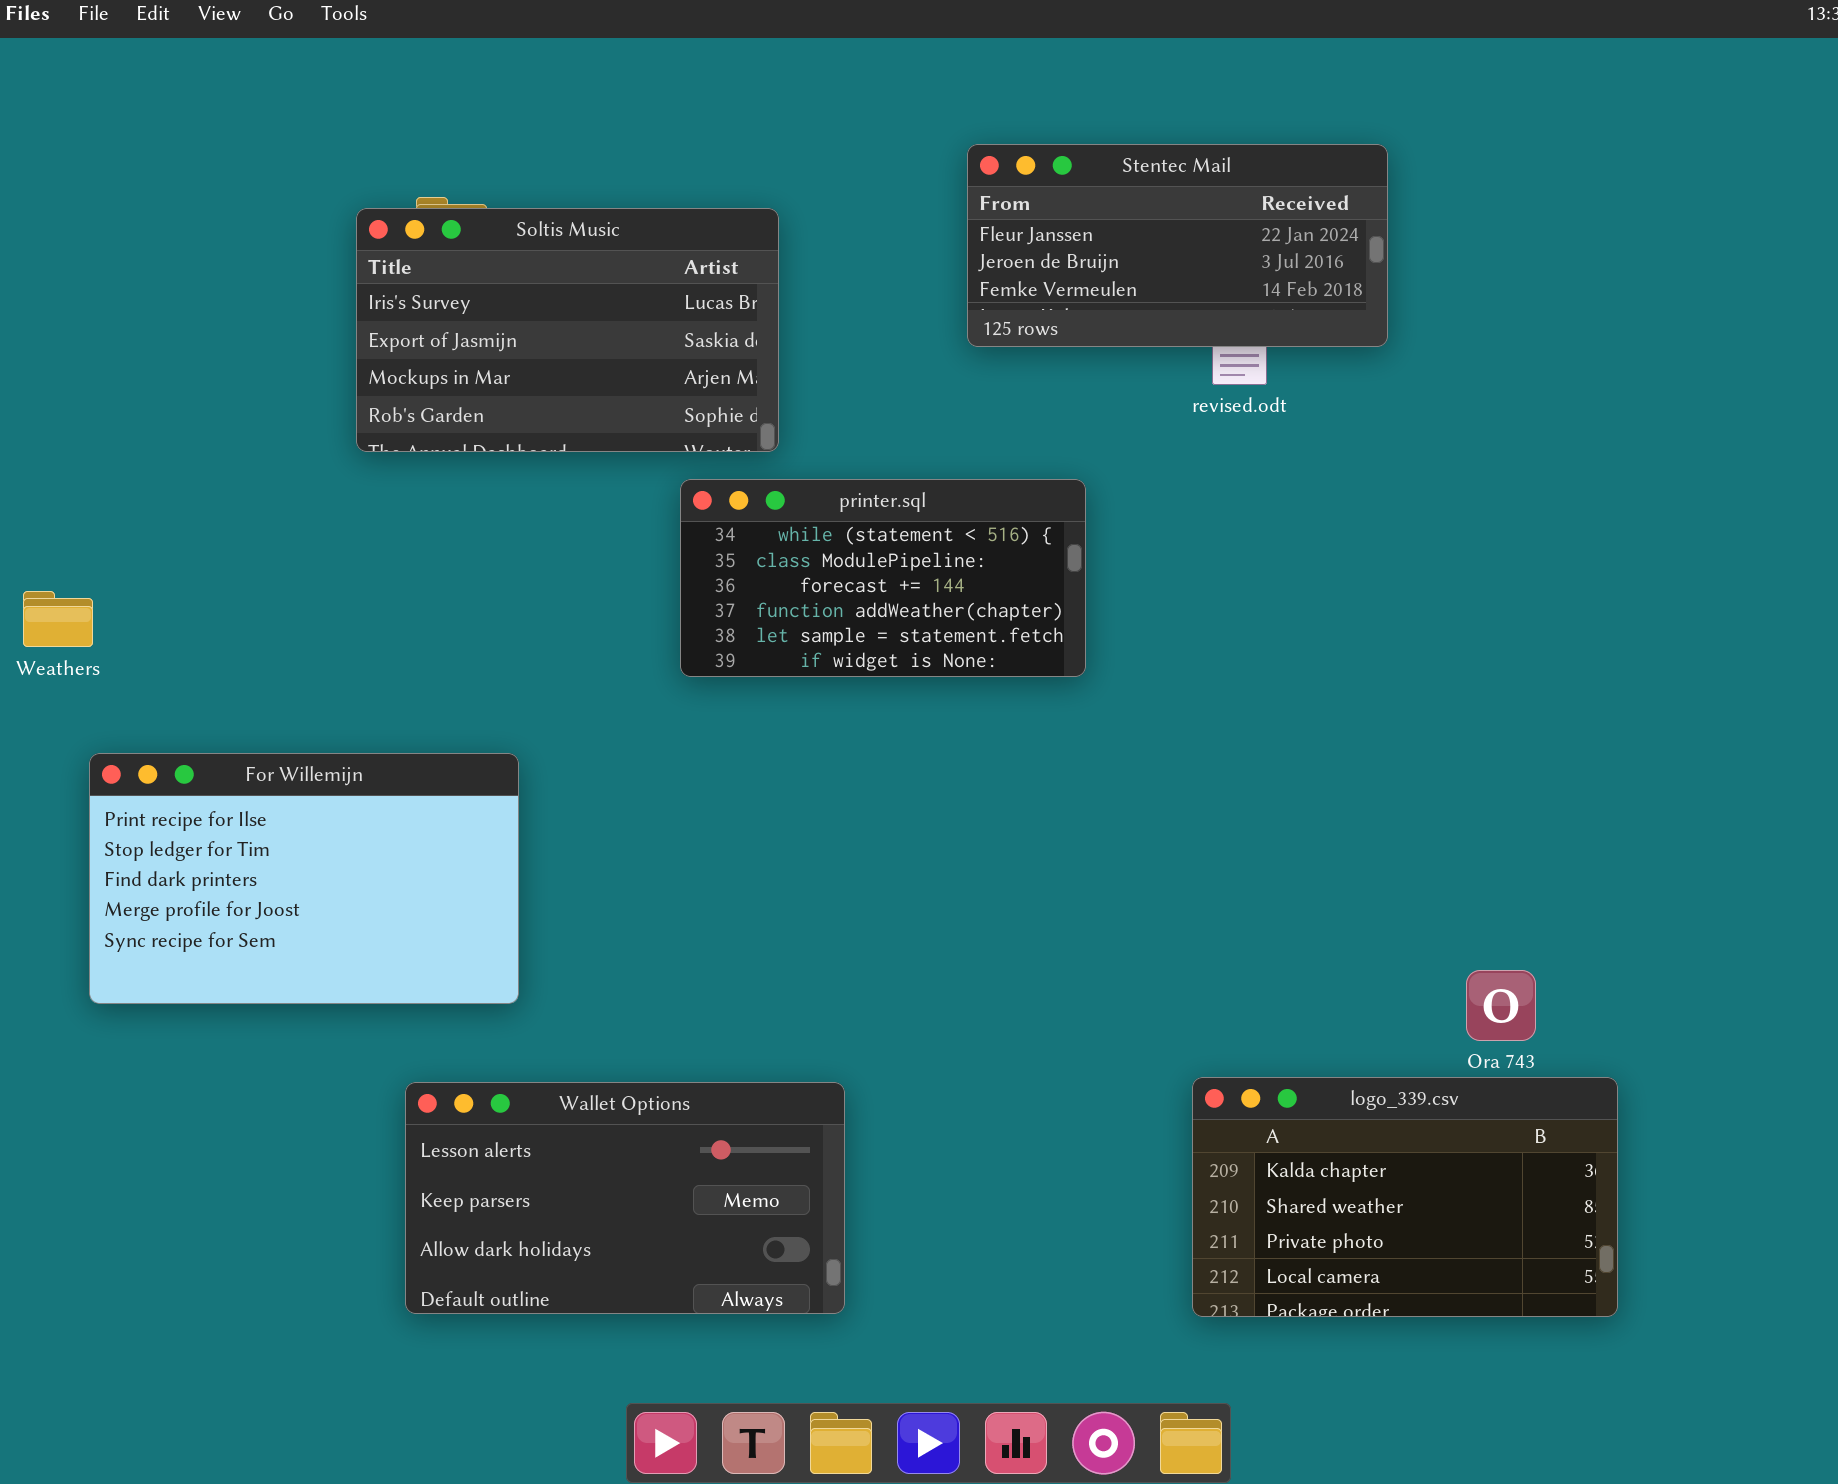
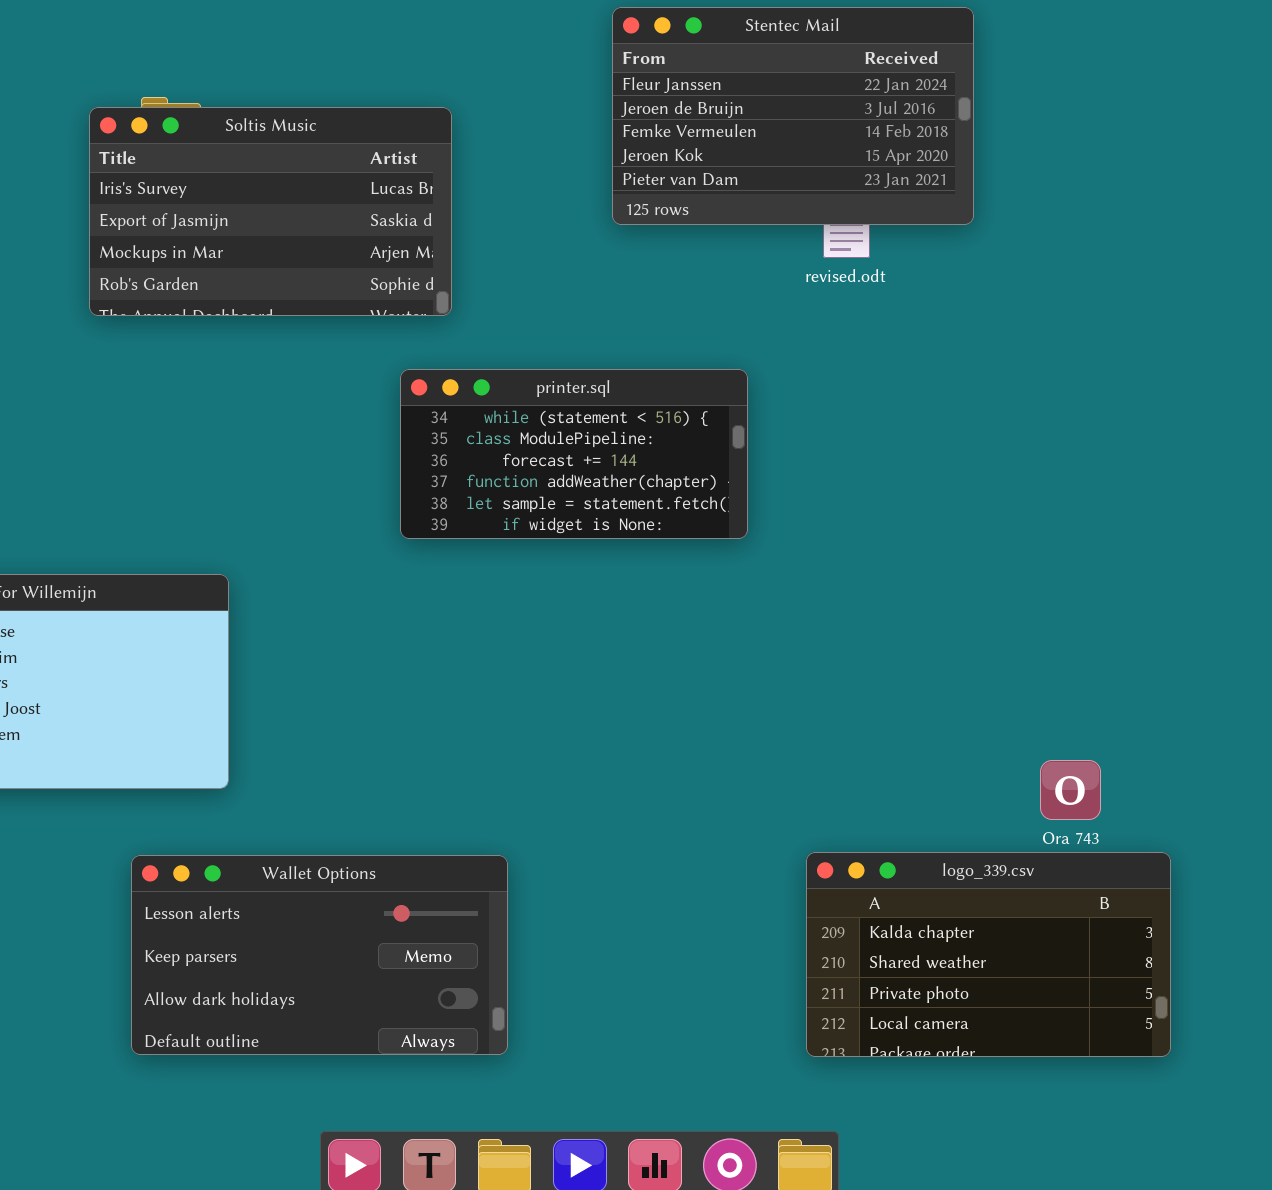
Stentec Mail: [967,144,1388,347] -> [612,7,974,225], resized
printer.sql: [680,479,1086,677] -> [400,369,748,539], moved

